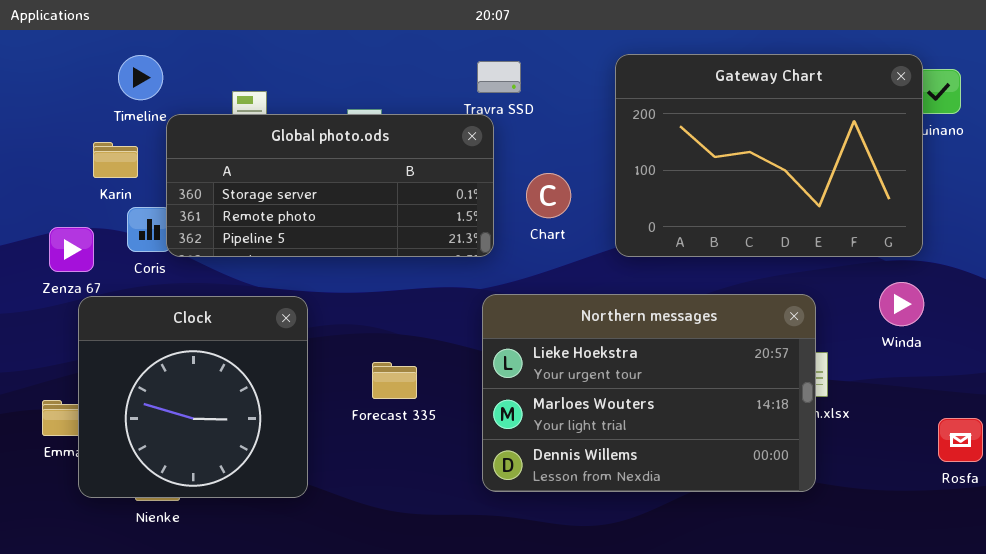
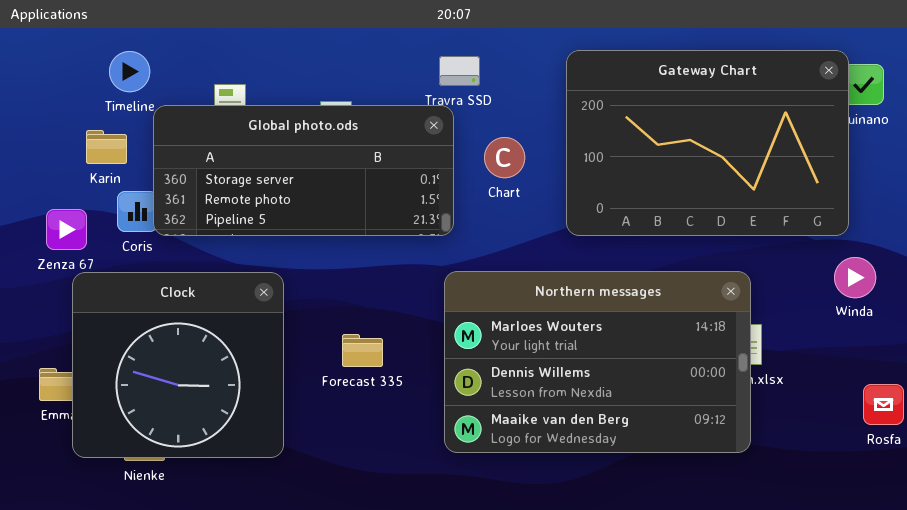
Chart: [526,173,571,218] -> [484,137,525,178], moved
Winda: [879,282,924,326] -> [834,257,876,298], moved
Northern messages: [482,294,816,492] -> [444,271,751,453], scrolled down 1 row

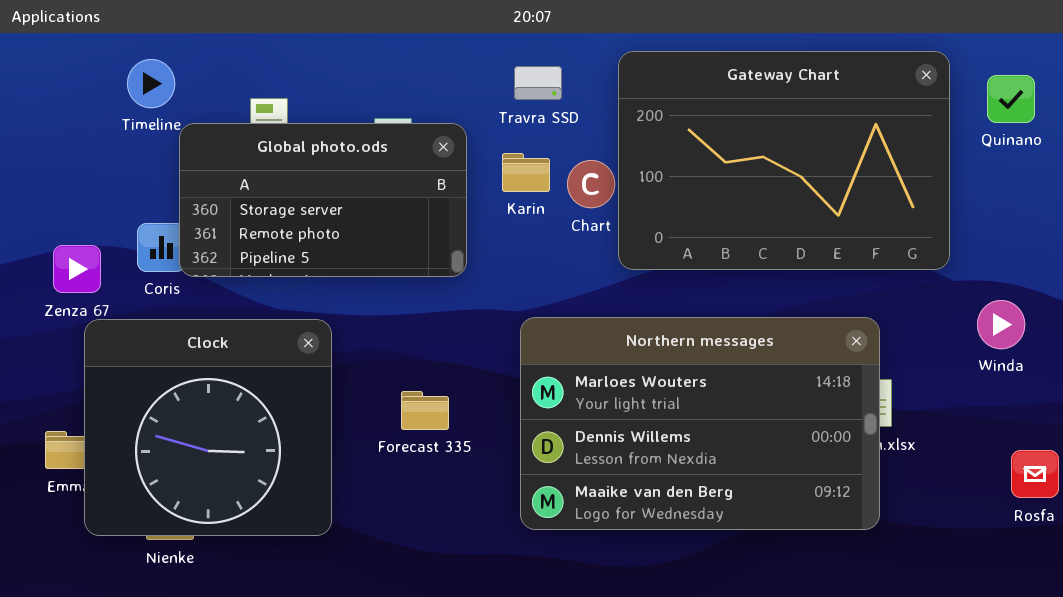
Gateway Chart: [566,50,849,236] -> [618,51,950,270], moved
Global photo.ods: [153,105,454,236] -> [179,123,467,277], resized
Karin: [86,130,127,164] -> [502,153,550,192], moved

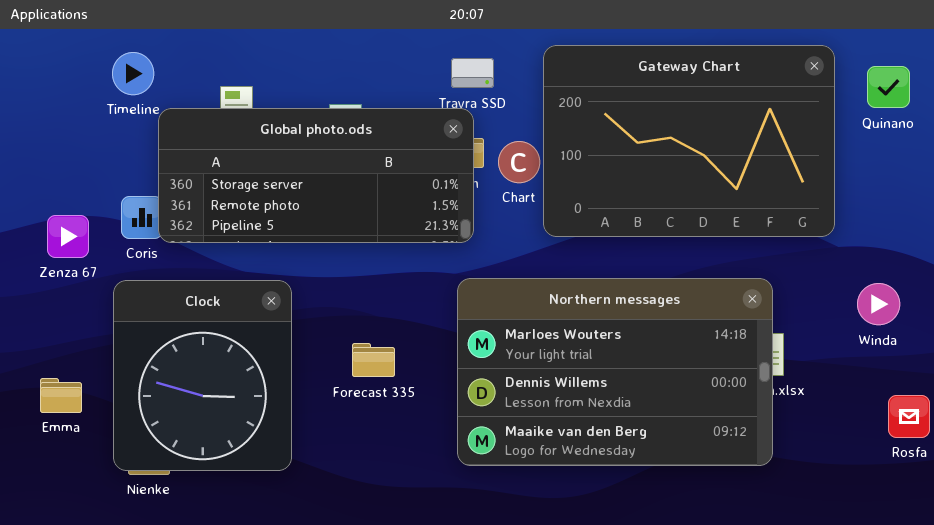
Global photo.ods: [179,123,467,277] -> [158,108,474,243], resized
Winda: [977,300,1025,349] -> [857,283,900,325], moved
Clock: [84,319,332,536] -> [113,280,292,471], resized

